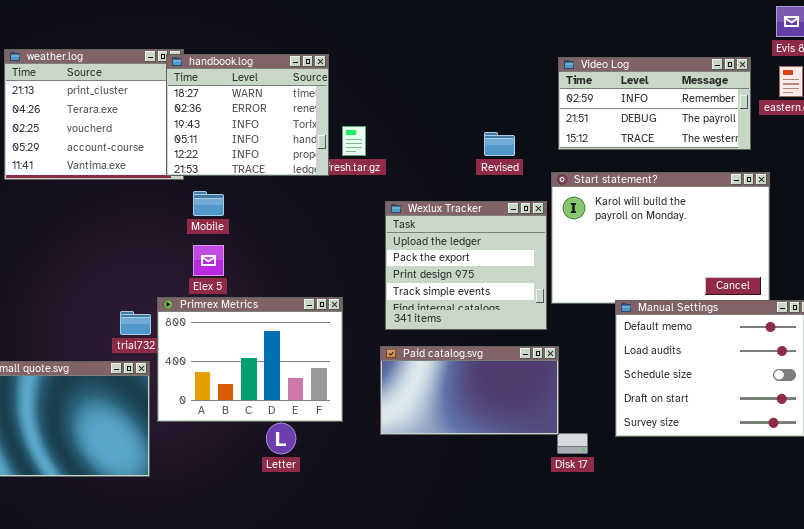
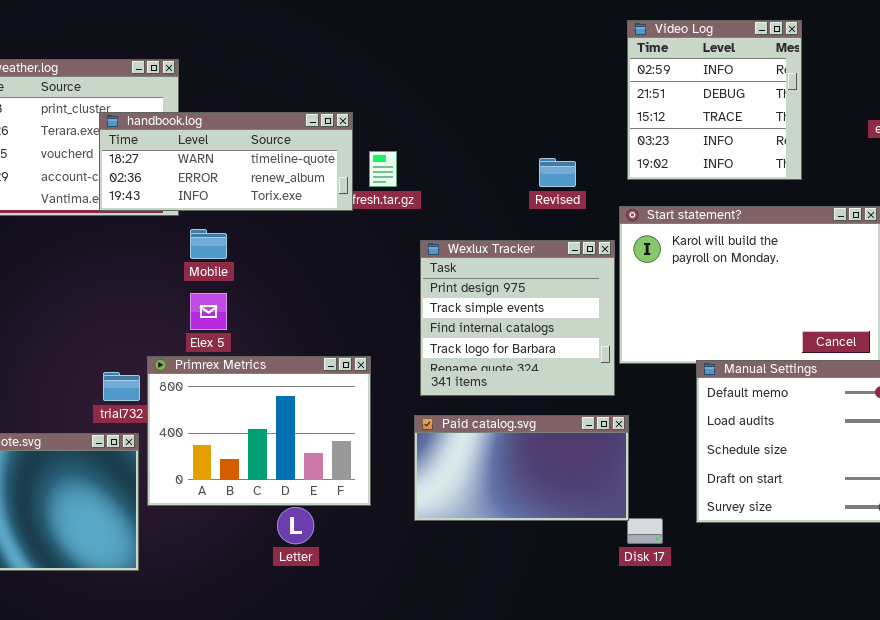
handbook.log: [166,54,329,176] -> [99,112,353,211], resized
Video Log: [558,57,751,150] -> [627,20,802,180], resized
Wexlux Tracker: [385,201,547,330] -> [420,240,615,396], scrolled down 2 rows

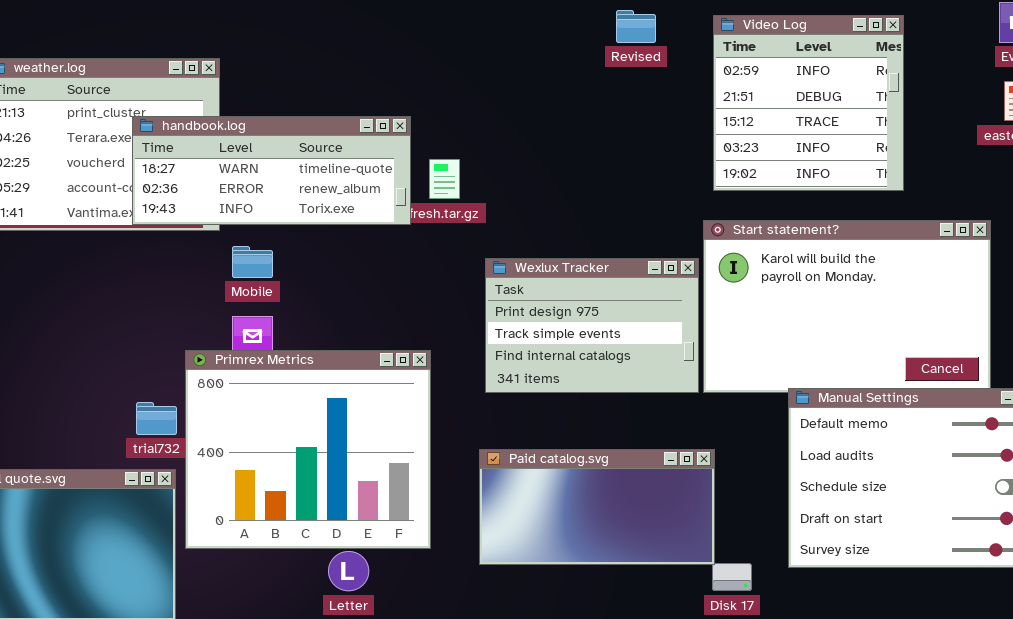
Revised: [539,158,576,187] -> [616,10,656,43], moved
Wexlux Tracker: [420,240,615,396] -> [485,258,699,393], resized
Primrex Metrics: [147,356,371,506] -> [185,350,431,549], resized

